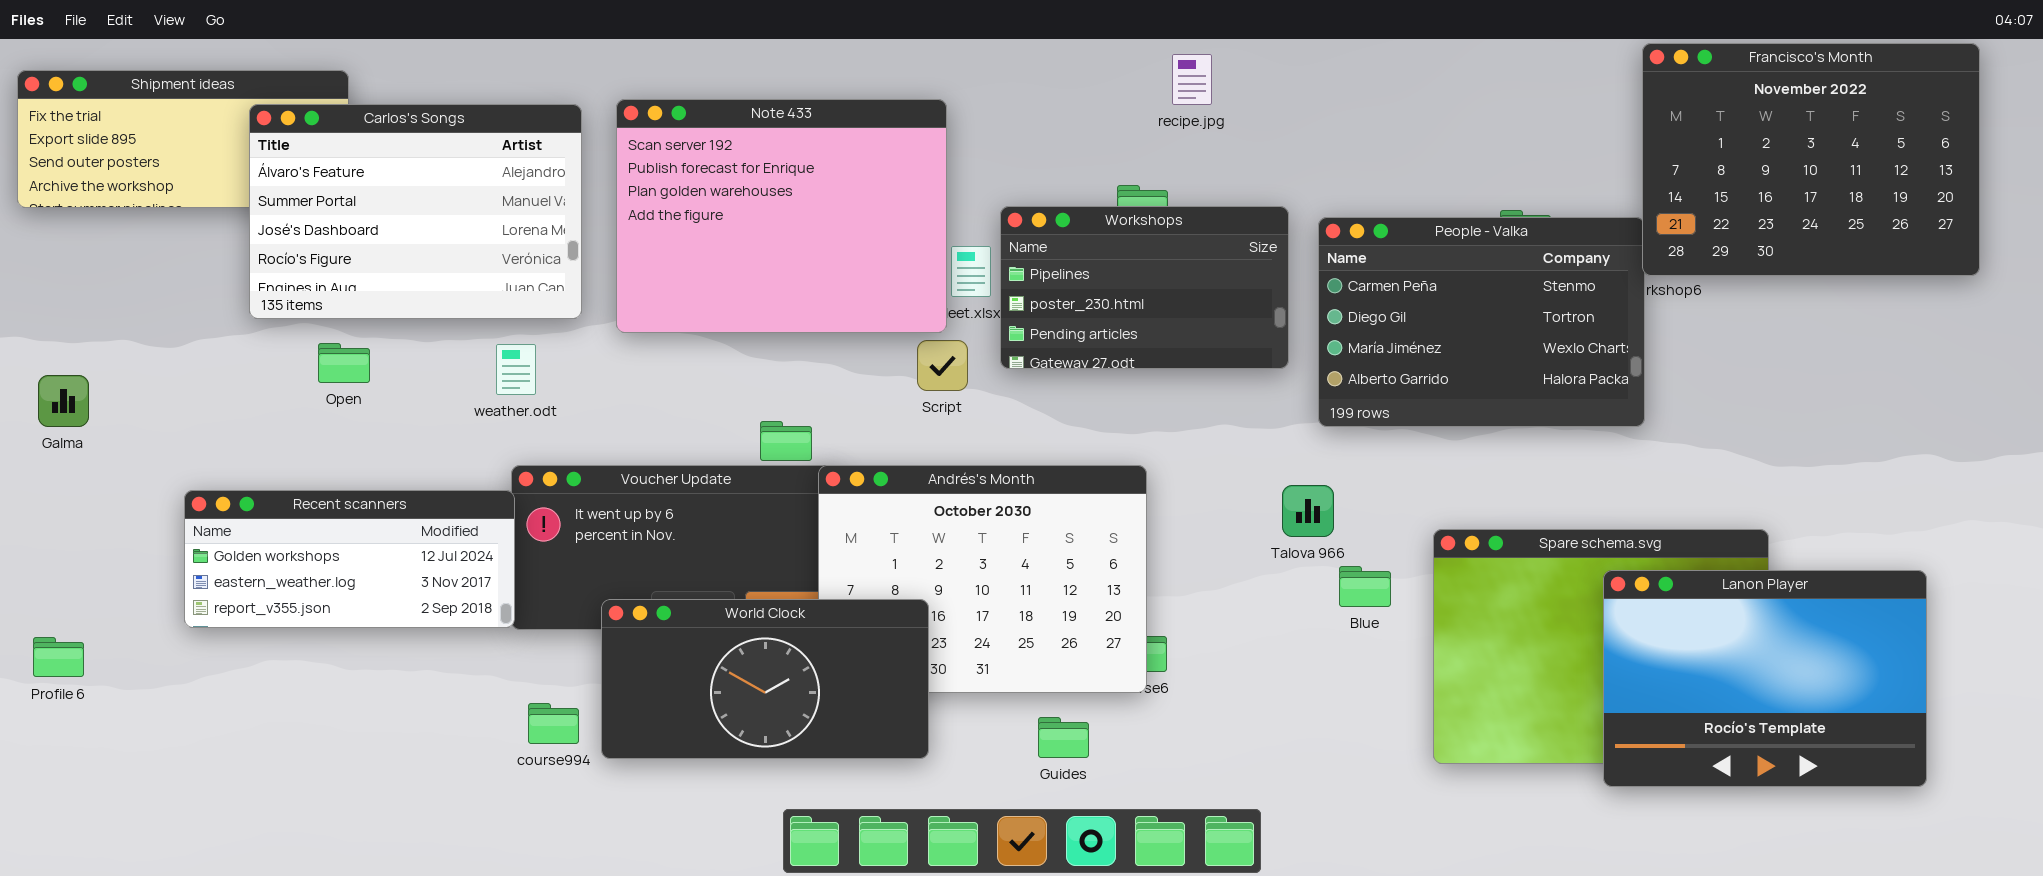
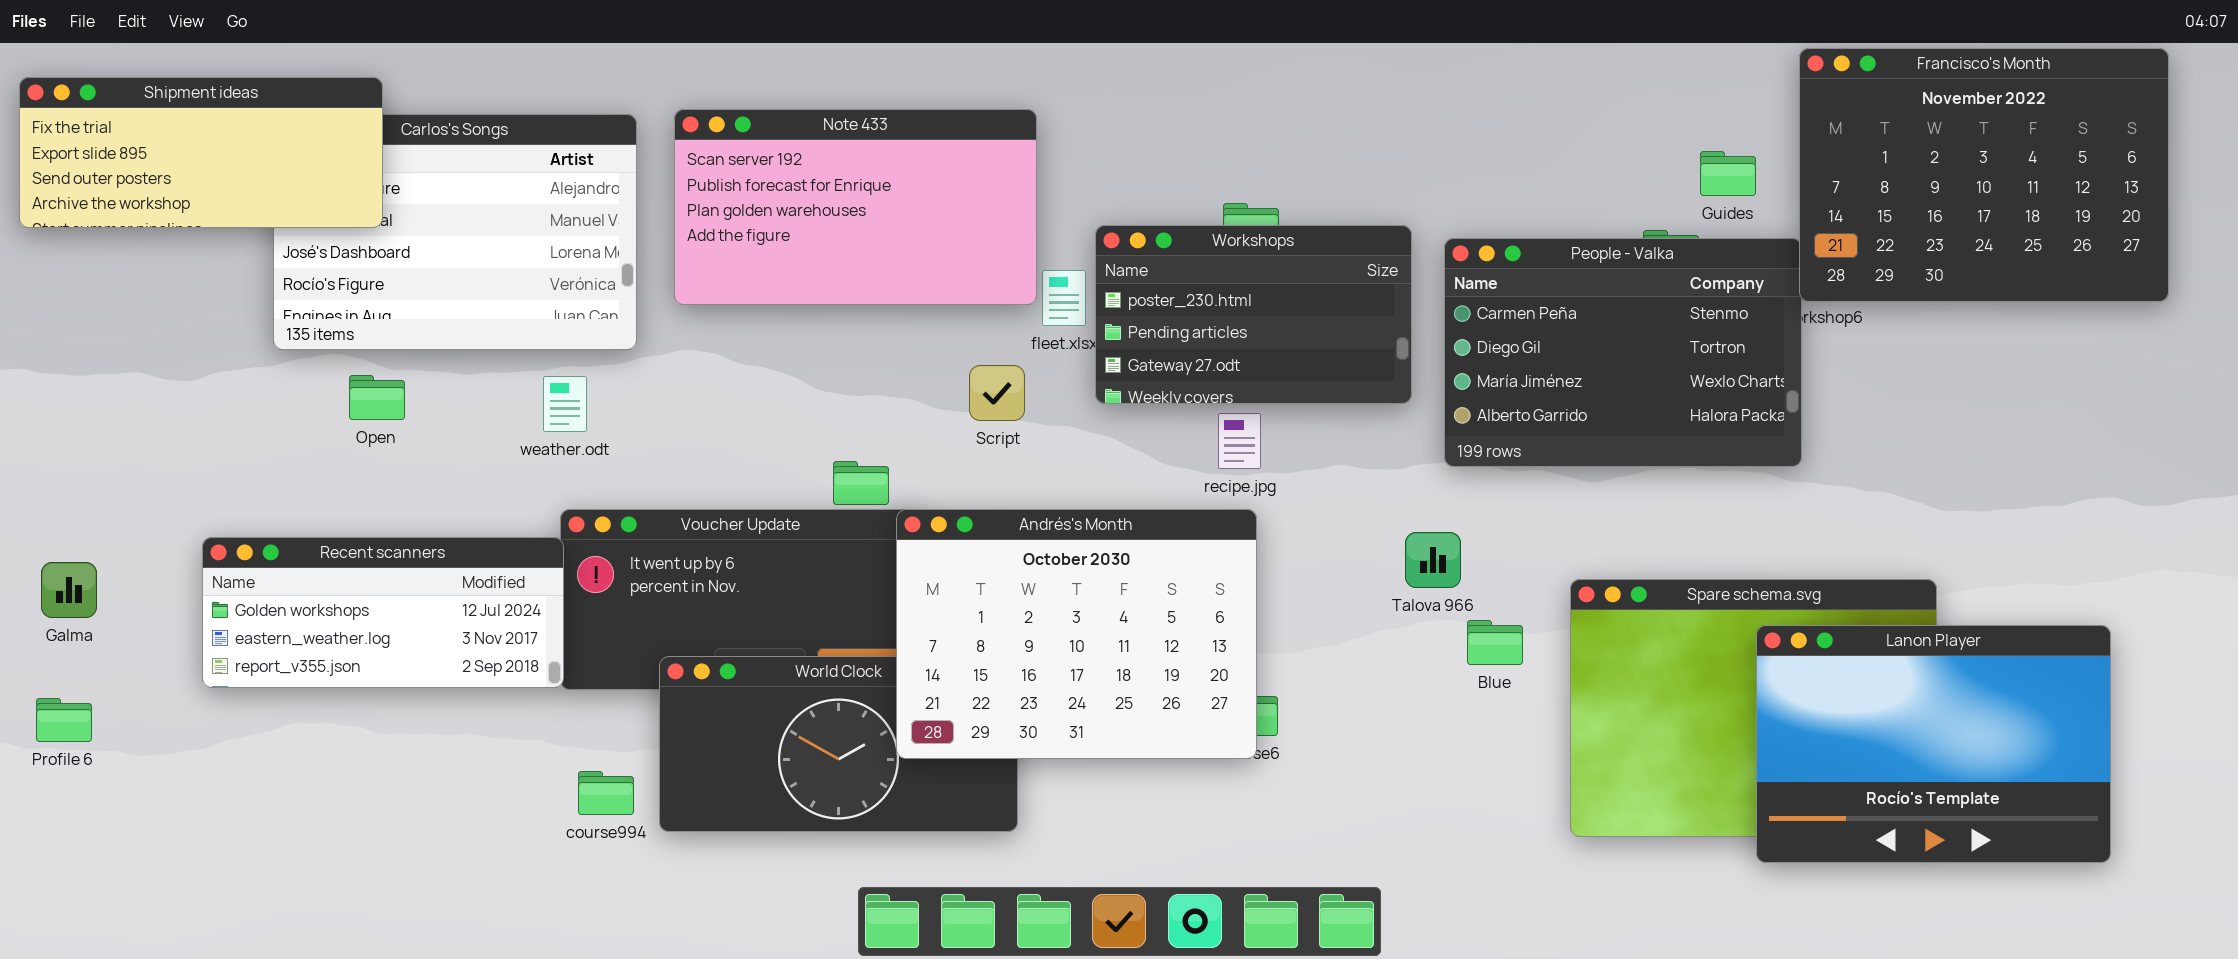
recipe.jpg: [1172,54,1212,105] -> [1218,413,1261,469], moved
Shipment ideas: [17,70,349,208] -> [19,77,383,228], raised
Note 433: [616,99,947,333] -> [674,109,1037,305], resized
Workshops: [1000,206,1289,369] -> [1095,225,1412,404], scrolled down 1 row
Script: [917,340,968,391] -> [969,365,1025,421], moved
Galma: [38,375,89,427] -> [41,562,97,618], moved
Andrés's Month: [818,465,1147,693] -> [896,509,1257,759], raised
Guides: [1038,717,1089,758] -> [1700,151,1756,196], moved

